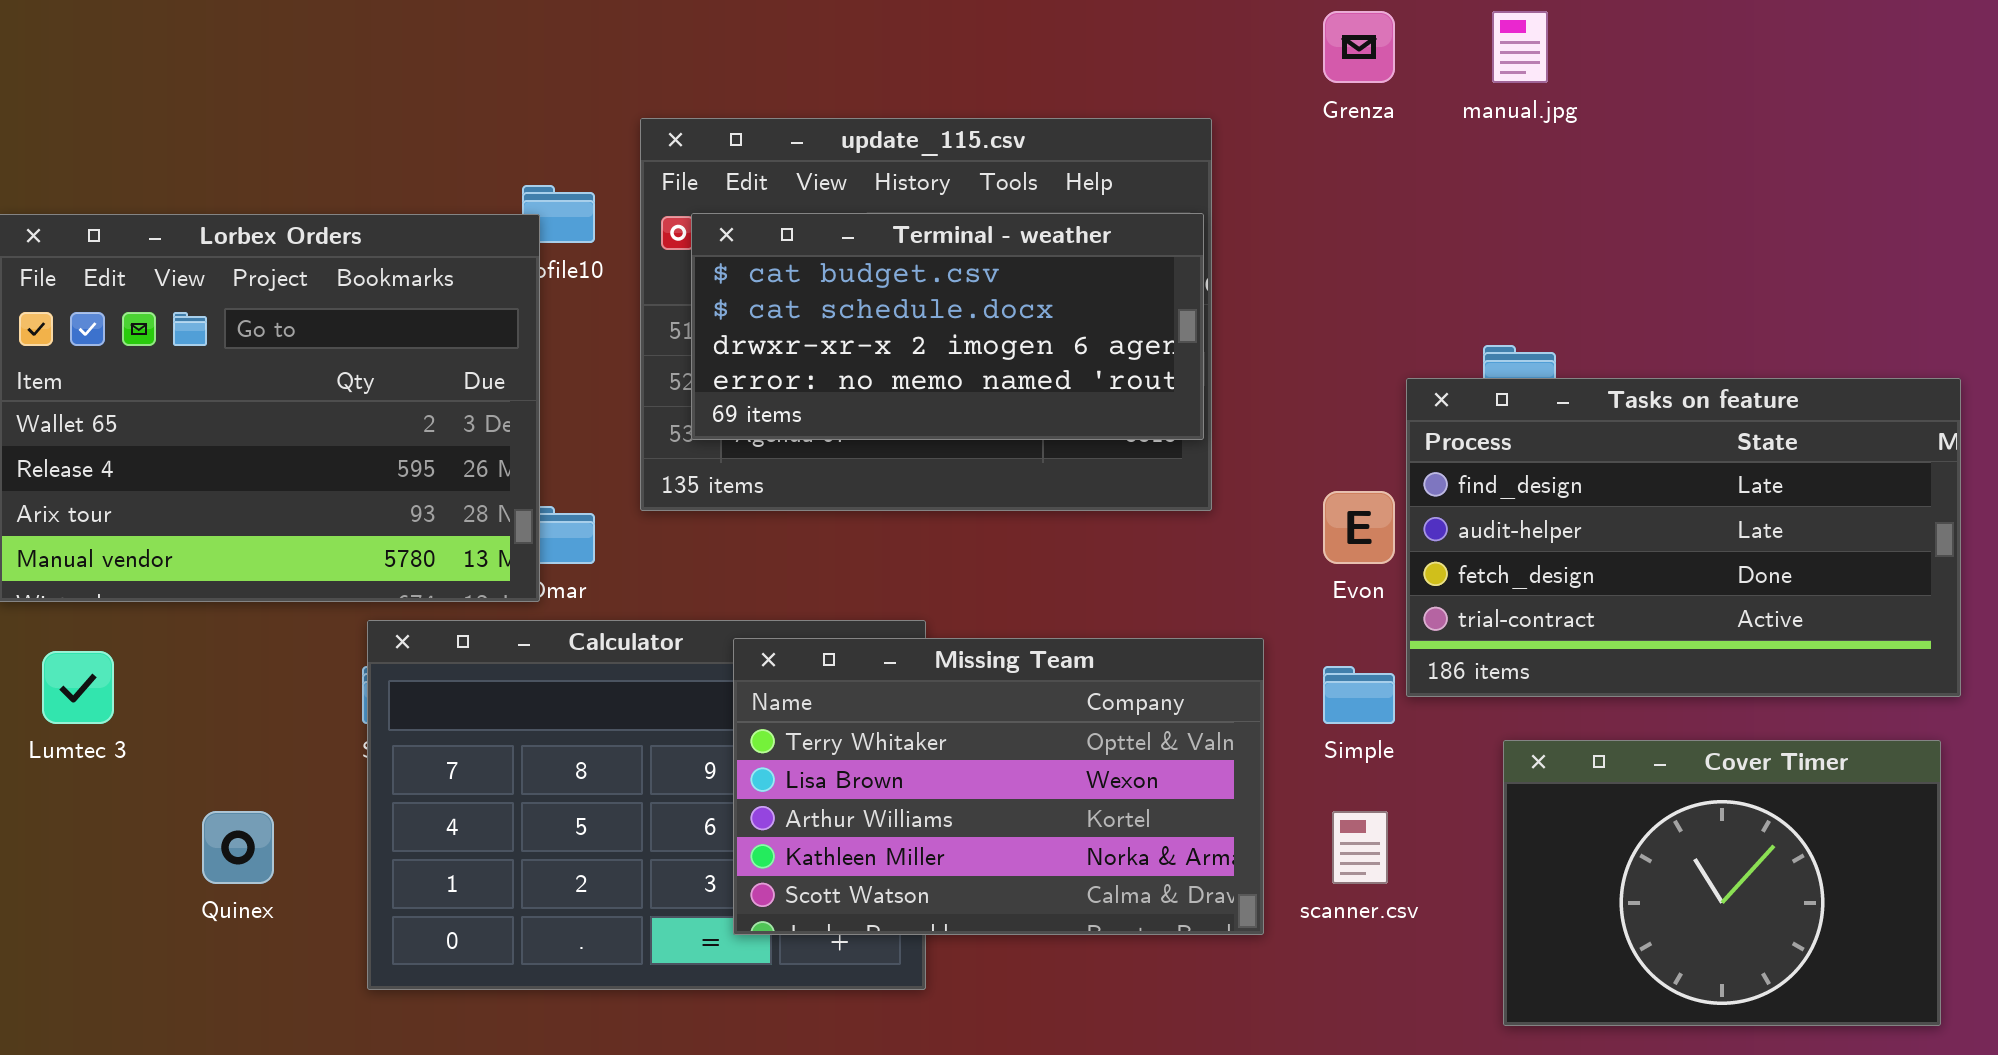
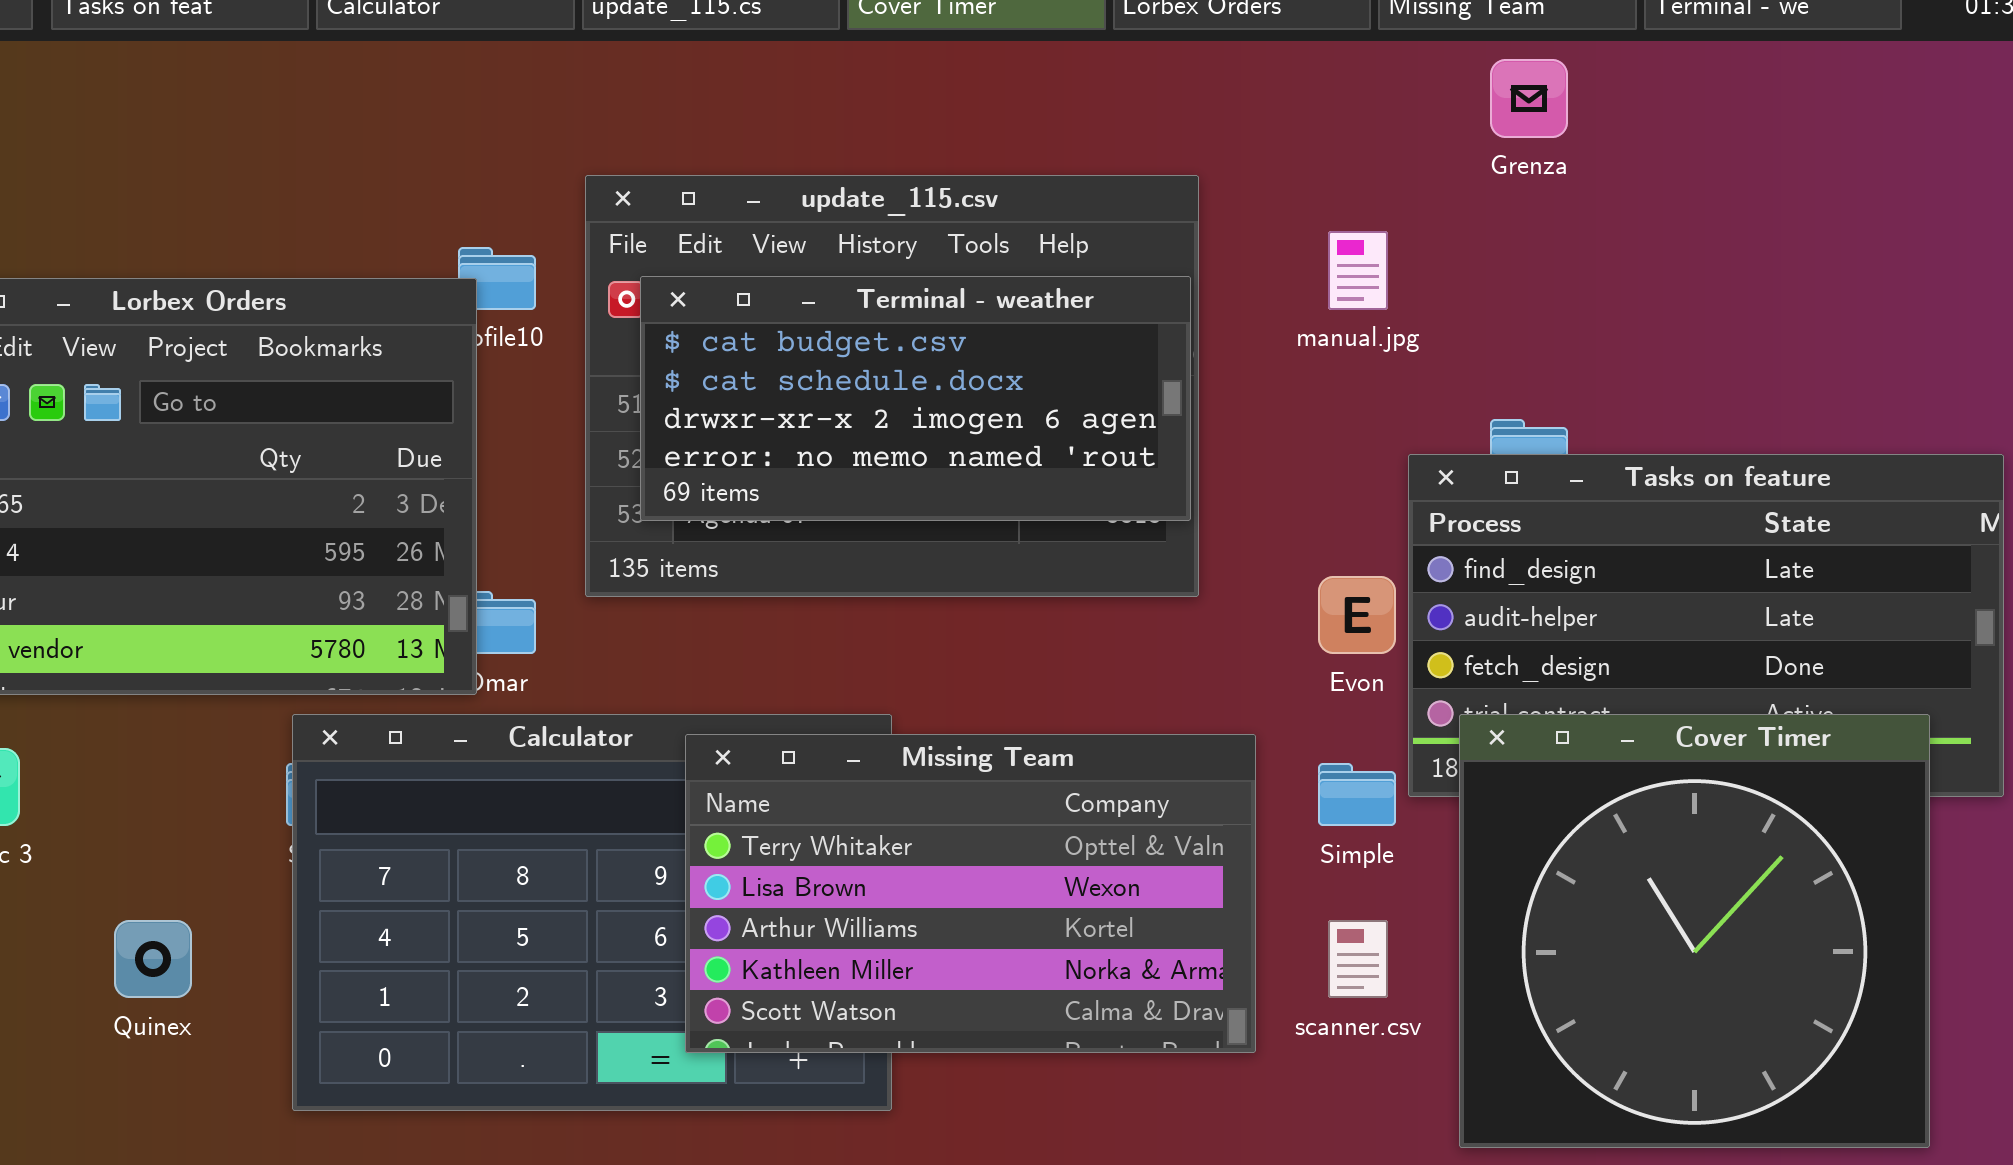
Grenza: [1323,11,1395,83] -> [1490,59,1568,138], moved
manual.jpg: [1492,11,1548,83] -> [1328,231,1388,310], moved
Cover Timer: [1503,740,1941,1026] -> [1459,714,1930,1148], moved, resized

